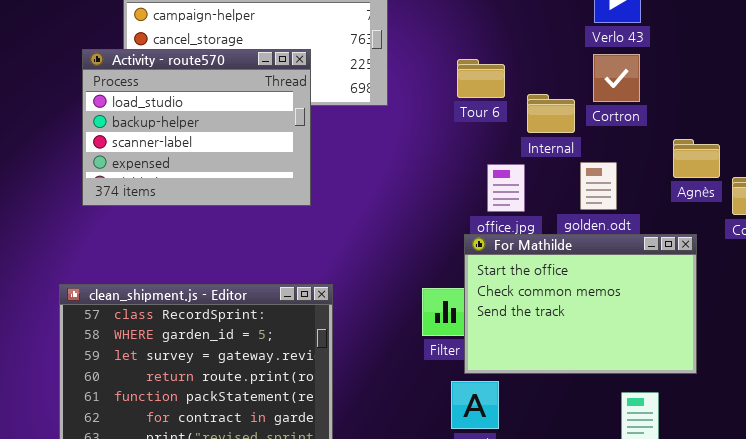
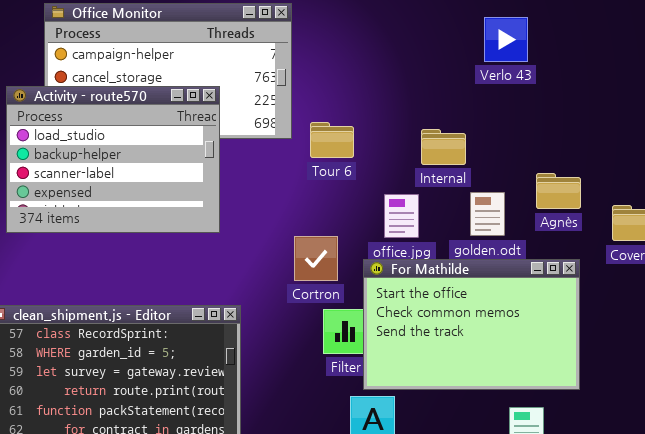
Cortron: [593,54,640,102] -> [294,236,338,281], moved
Tour 6: [457,59,505,98] -> [310,122,354,158], moved
Agnès: [673,139,720,178] -> [536,173,581,209], moved

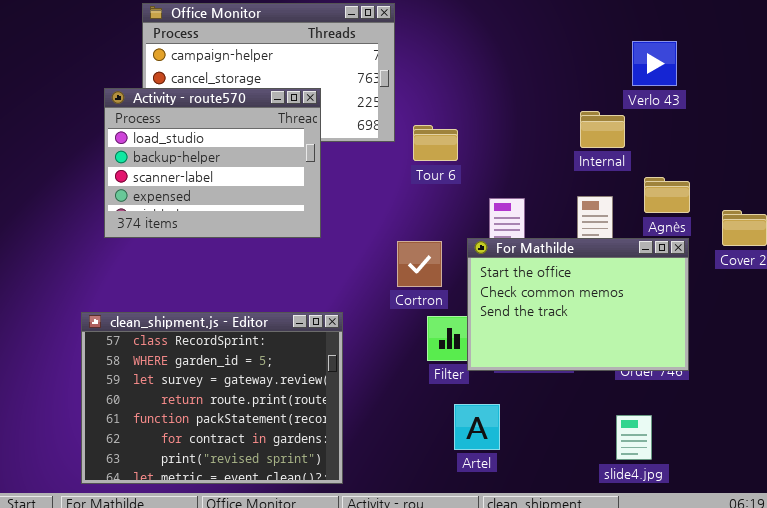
Verlo 43: [484,17,528,62] -> [632,41,677,86], moved
Internal: [421,129,466,165] -> [580,111,625,148], moved
For Mathilde: [363,259,580,390] -> [467,238,689,371], moved

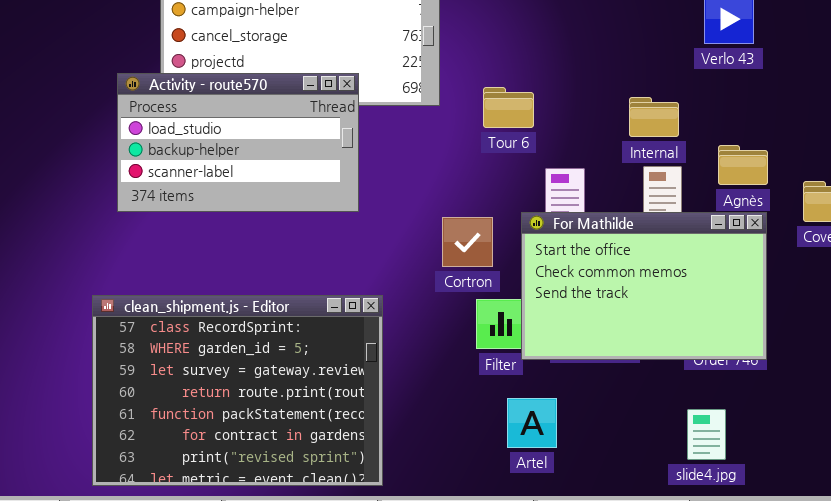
Activity - route570: [104,88,321,238] -> [117,73,359,212], resized
Internal: [580,111,625,148] -> [629,97,679,137], moved
Tour 6: [413,125,458,161] -> [483,87,534,128], moved

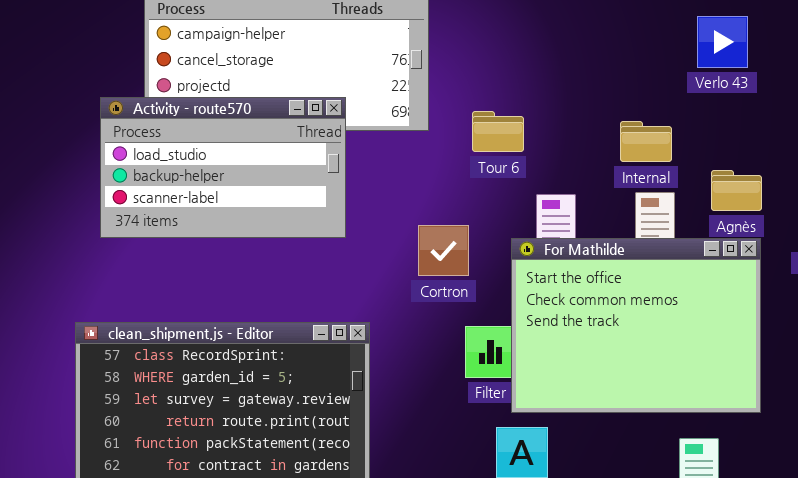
For Mathilde: [521,212,767,360] -> [511,238,761,413], resized
Cortron: [442,217,493,267] -> [418,225,469,276], moved

